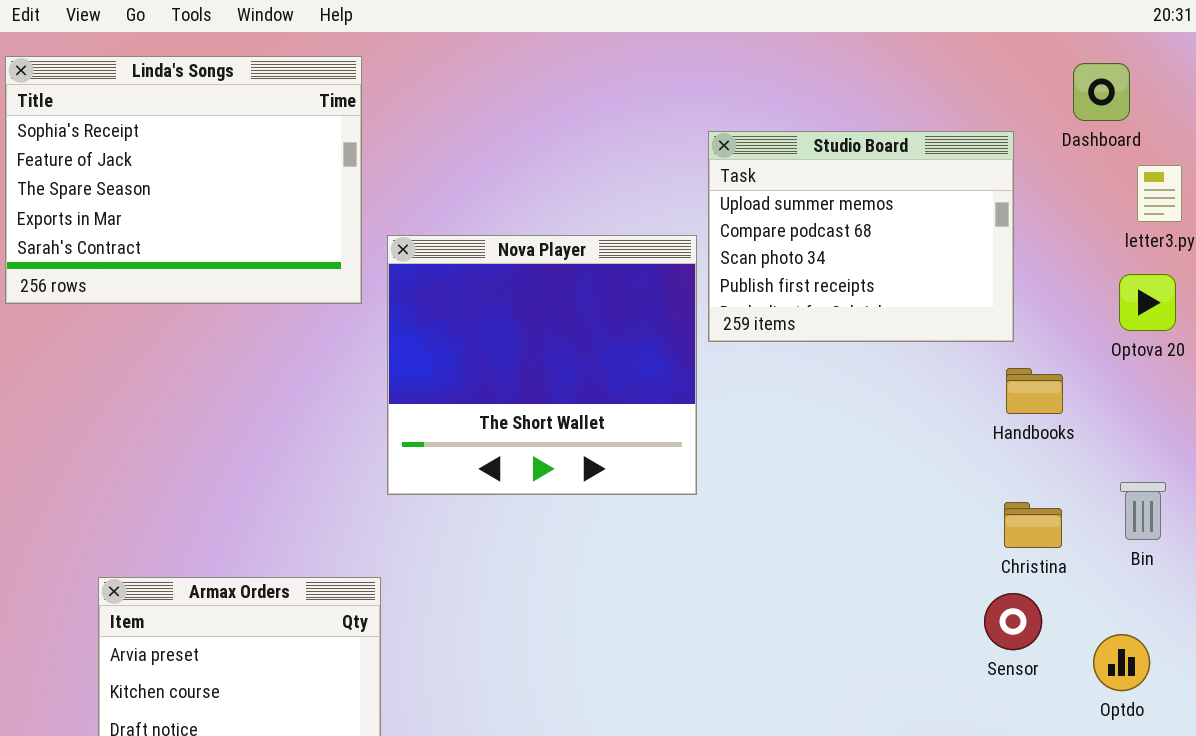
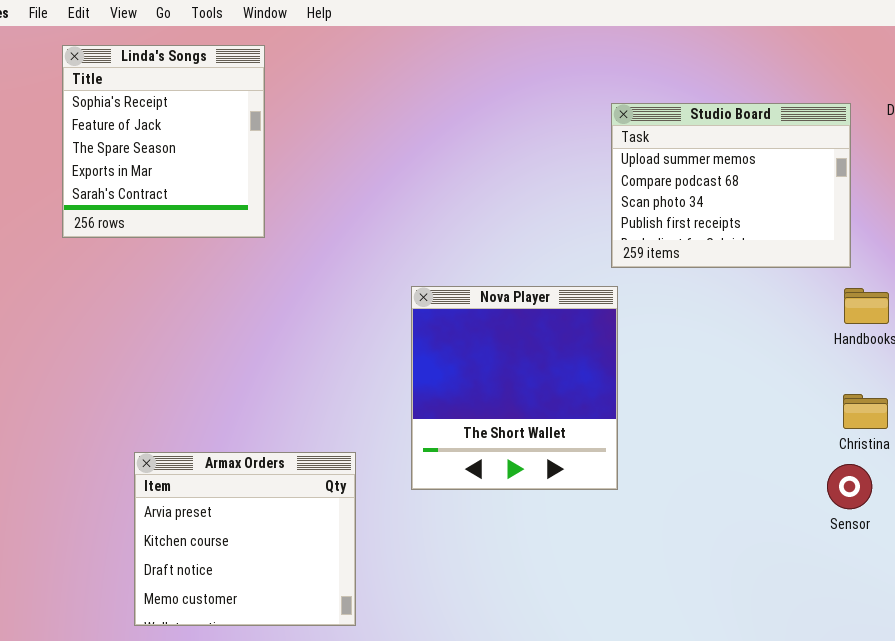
Linda's Songs: [5,56,362,304] -> [62,45,265,238], resized
Nova Player: [387,235,697,495] -> [411,286,618,490], moved, resized

